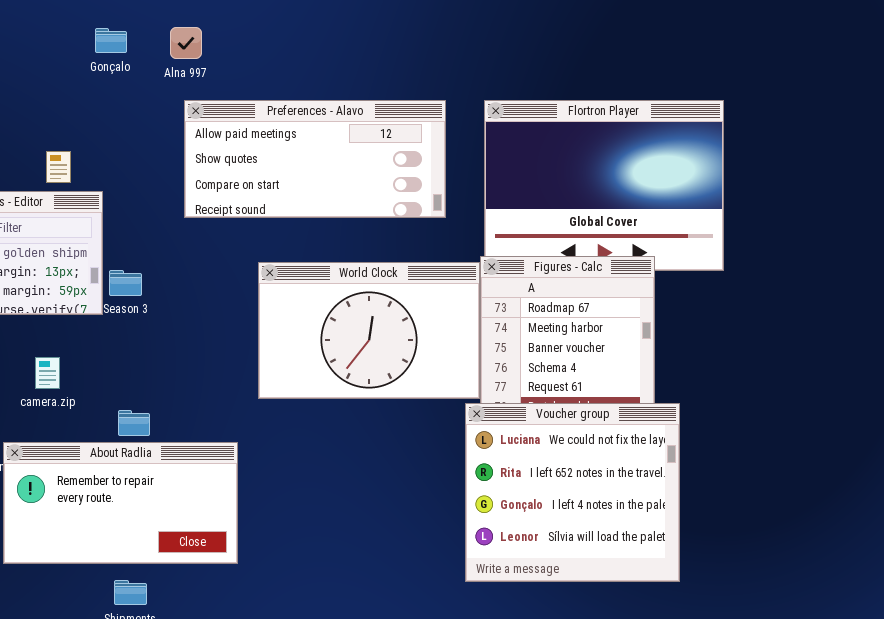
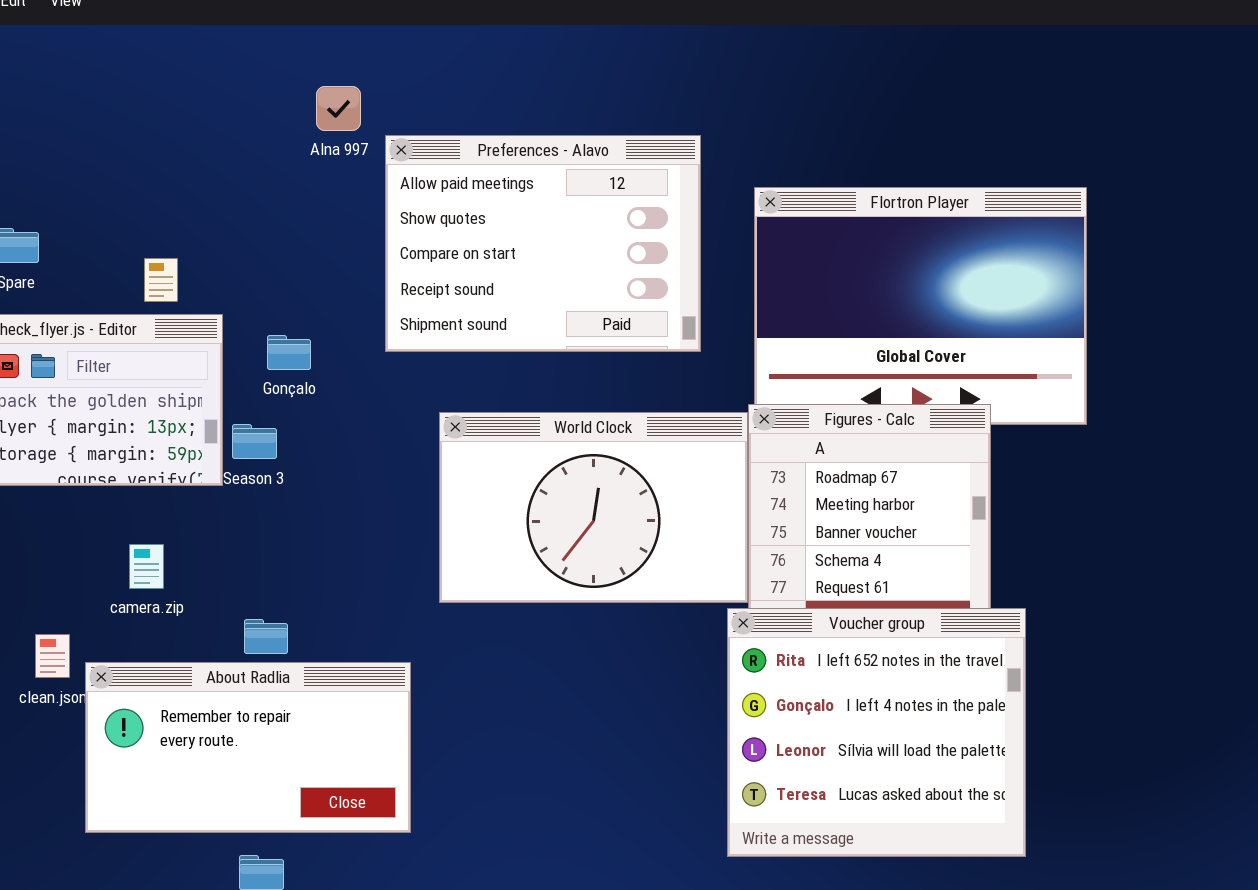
Gonçalo: [95,28,127,53] -> [267,335,311,370], moved
Preferences - Alavo: [184,100,446,218] -> [385,135,701,352], resized
Voucher group: [465,403,680,582] -> [727,608,1026,857], scrolled down 1 row

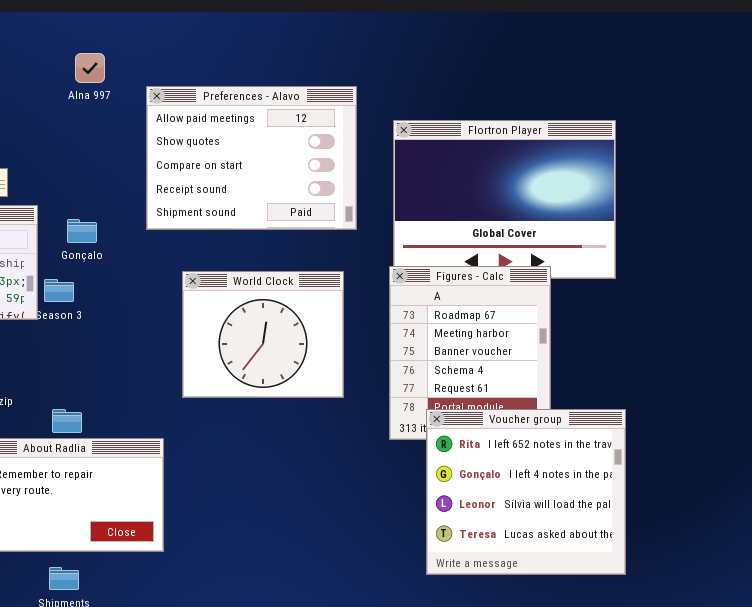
Alna 997: [316,86,361,131] -> [75,53,105,83], moved
World Clock: [439,412,748,603] -> [182,271,344,398], resized
Voucher group: [727,608,1026,857] -> [426,409,626,575], moved

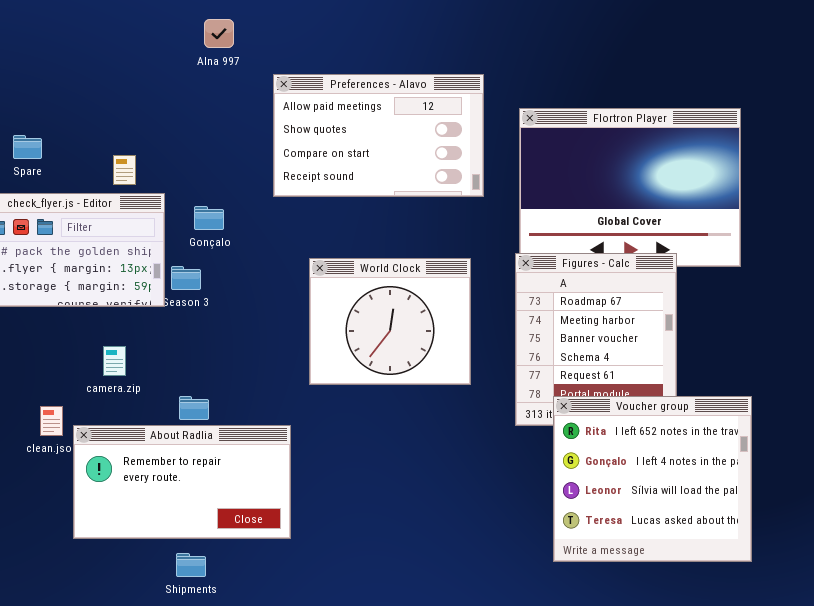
Alna 997: [75,53,105,83] -> [204,19,234,48], moved
Preferences - Alavo: [146,86,357,230] -> [273,74,484,197], resized

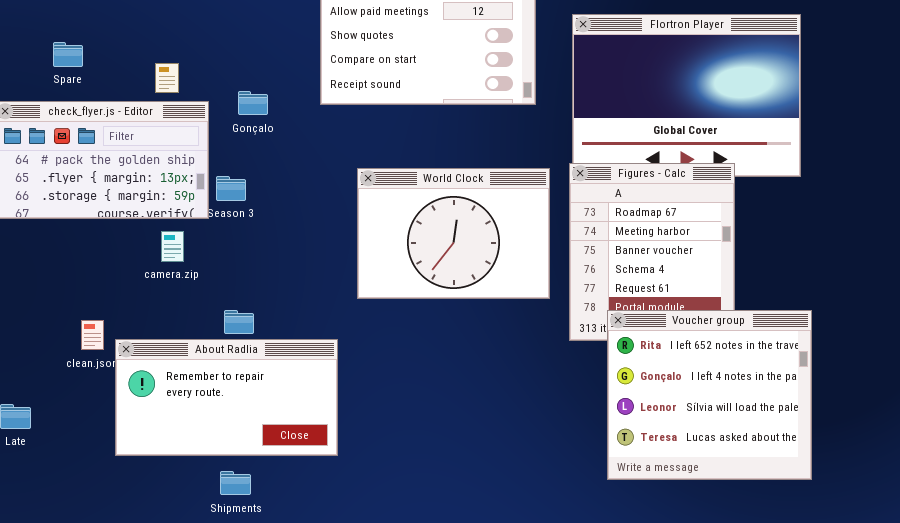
Gonçalo: [194,206,224,230] -> [238,91,268,115], moved
World Clock: [309,258,471,385] -> [357,168,550,299], resized
camera.zip: [103,346,126,376] -> [161,231,184,262], moved

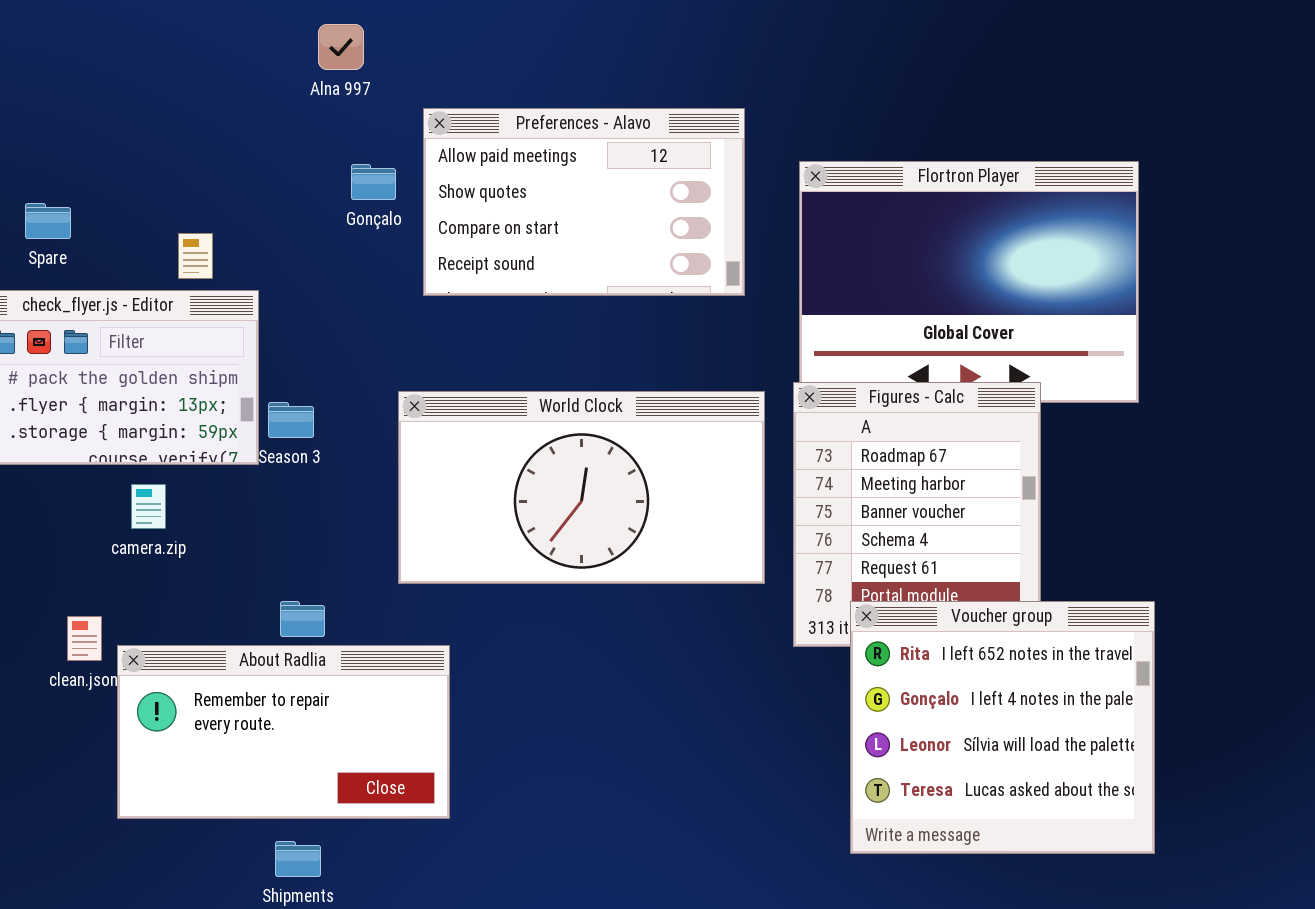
Gonçalo: [238,91,268,115] -> [351,164,396,200], moved
World Clock: [357,168,550,299] -> [398,391,765,584], resized
camera.zip: [161,231,184,262] -> [131,484,166,529], moved

